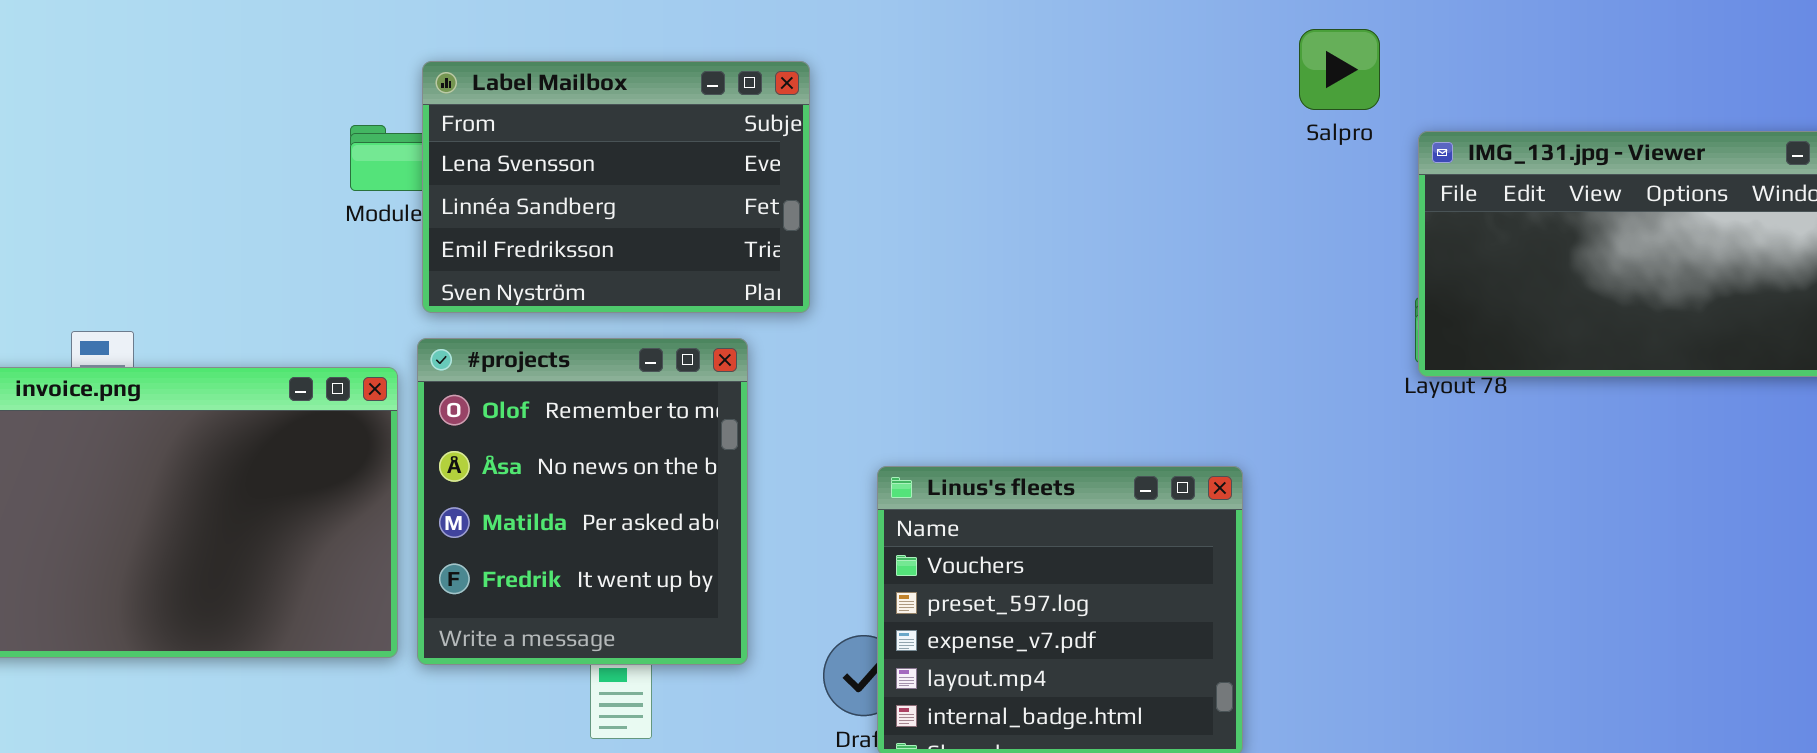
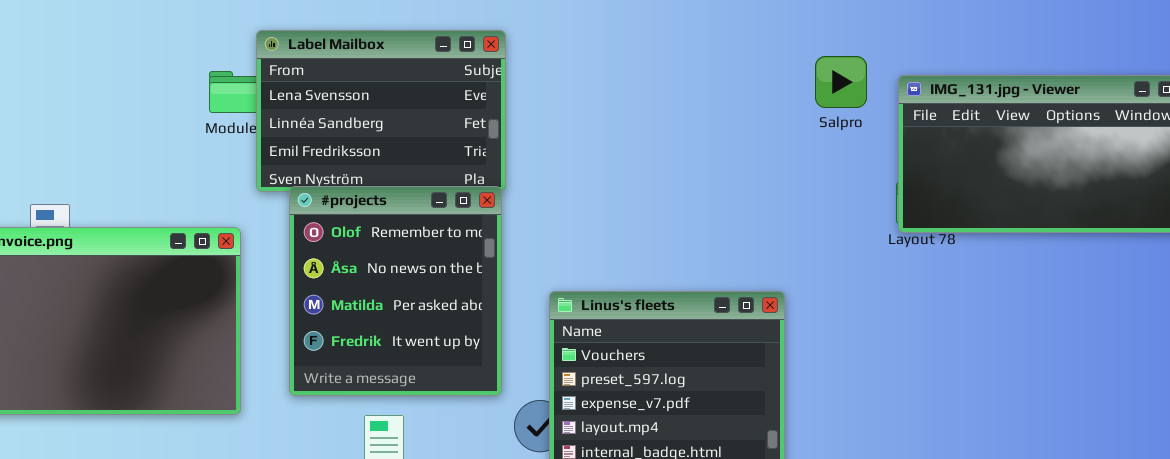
Salpro: [1299,29,1380,110] -> [815,56,867,108], moved
#projects: [417,338,748,665] -> [289,186,502,396], moved

